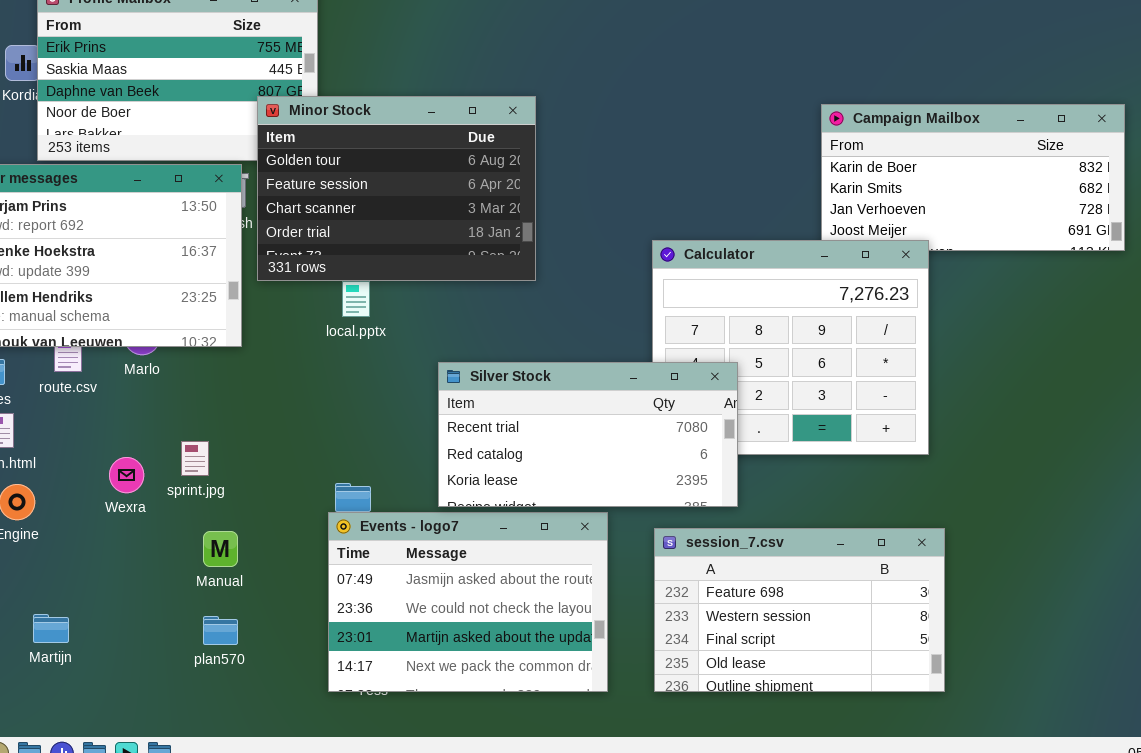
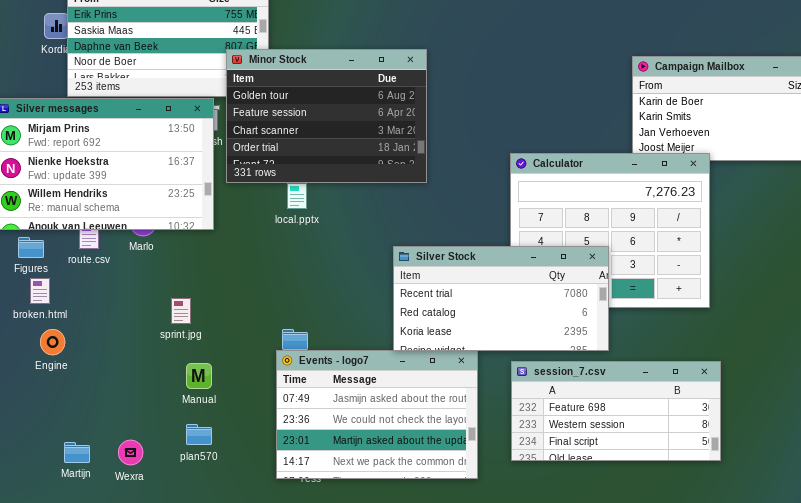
Silver Stock: [438,362,738,507] -> [393,246,609,351], moved
Wexra: [109,457,144,493] -> [118,440,143,465], moved
session_7.csv: [654,528,945,692] -> [511,361,721,461], resized
Martijn: [33,614,69,643] -> [64,442,90,463], moved

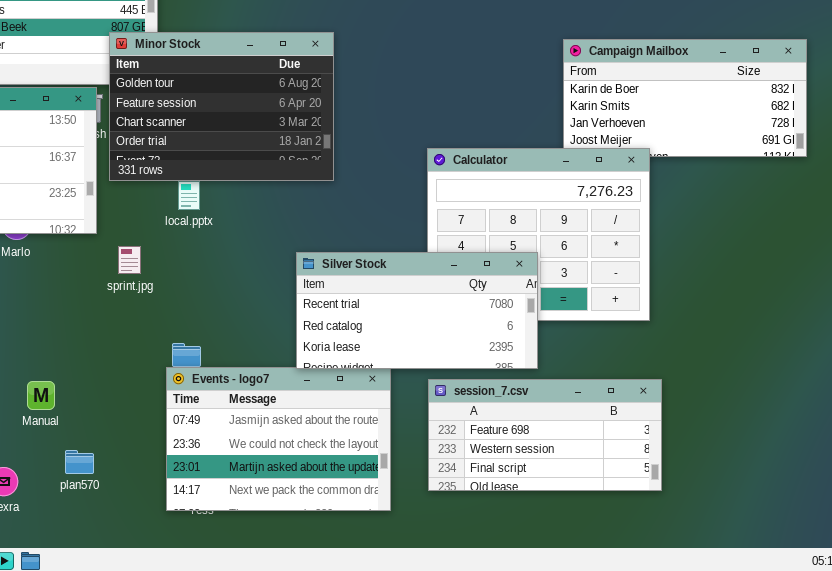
sprint.jpg: [171,298,191,324] -> [118,246,141,274], moved
Manual: [186,363,212,389] -> [27,381,55,410], moved

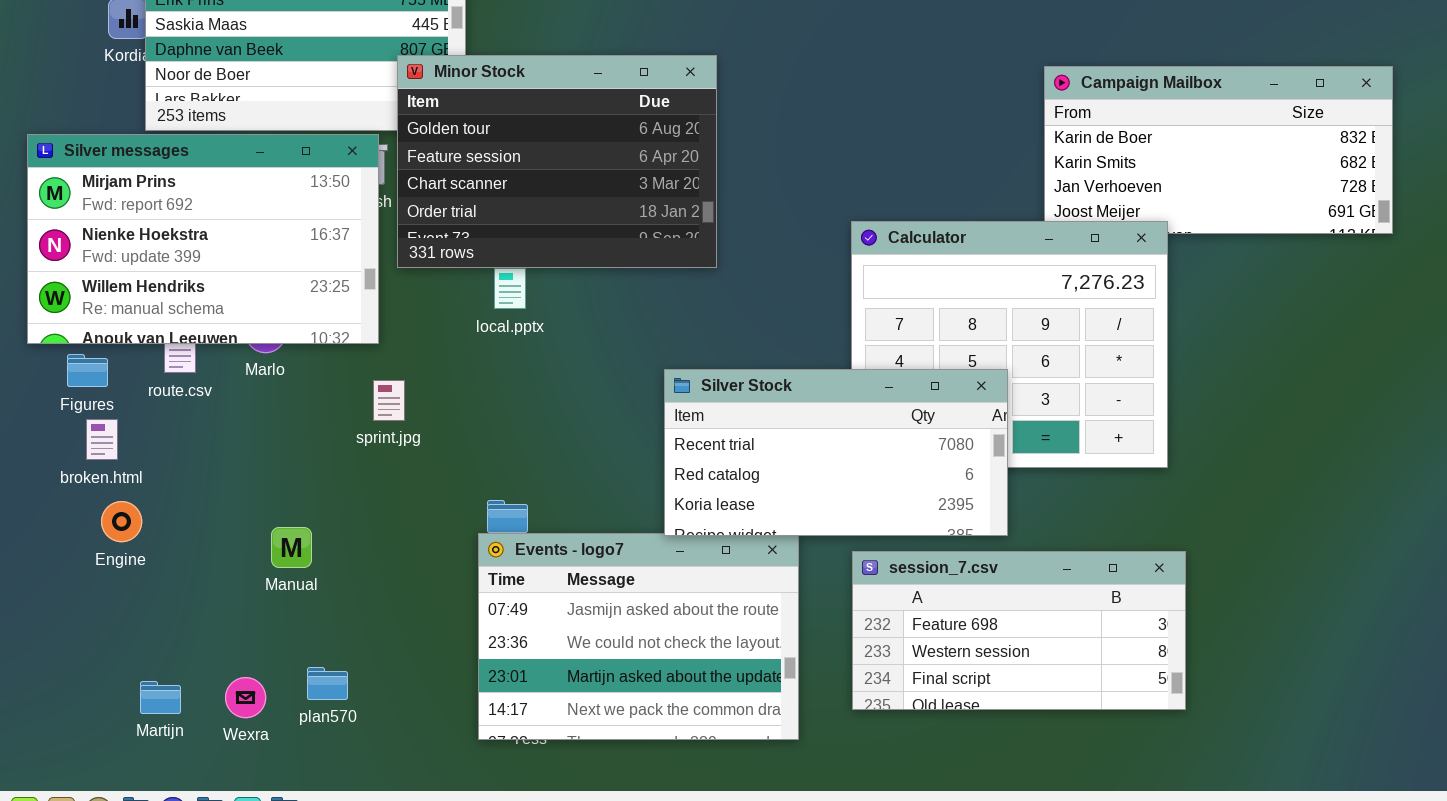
sprint.jpg: [118,246,141,274] -> [373,380,405,421], moved
Manual: [27,381,55,410] -> [271,527,312,568], moved
plan570: [65,450,94,474] -> [307,667,348,700], moved

